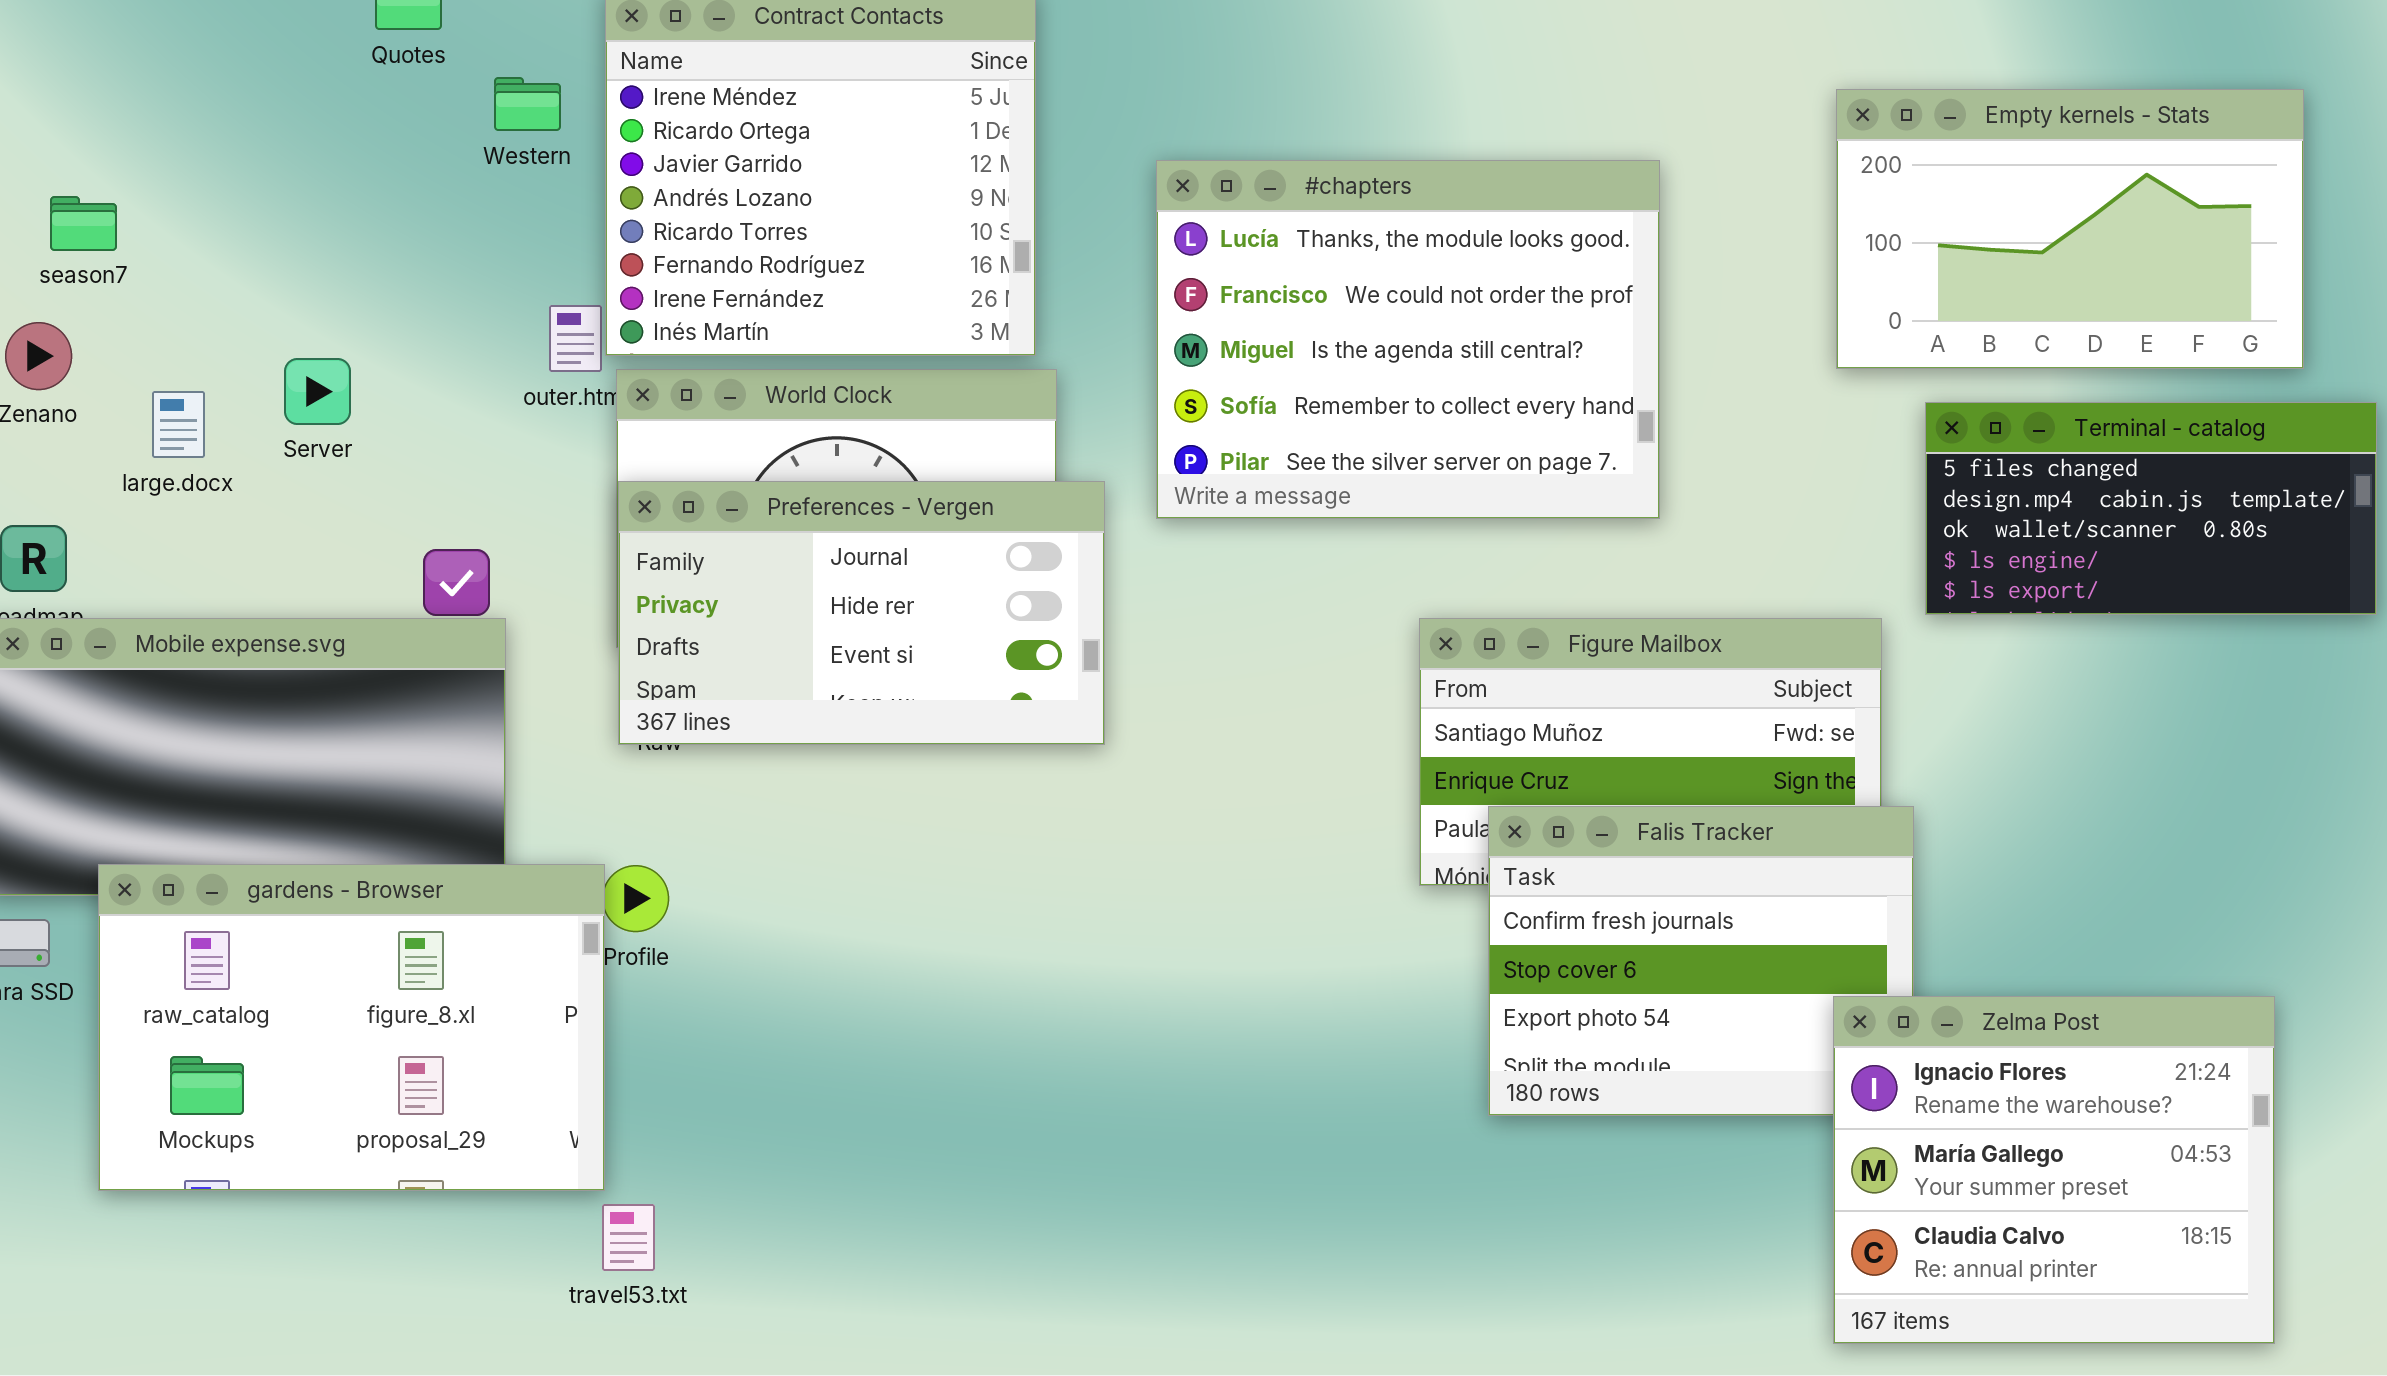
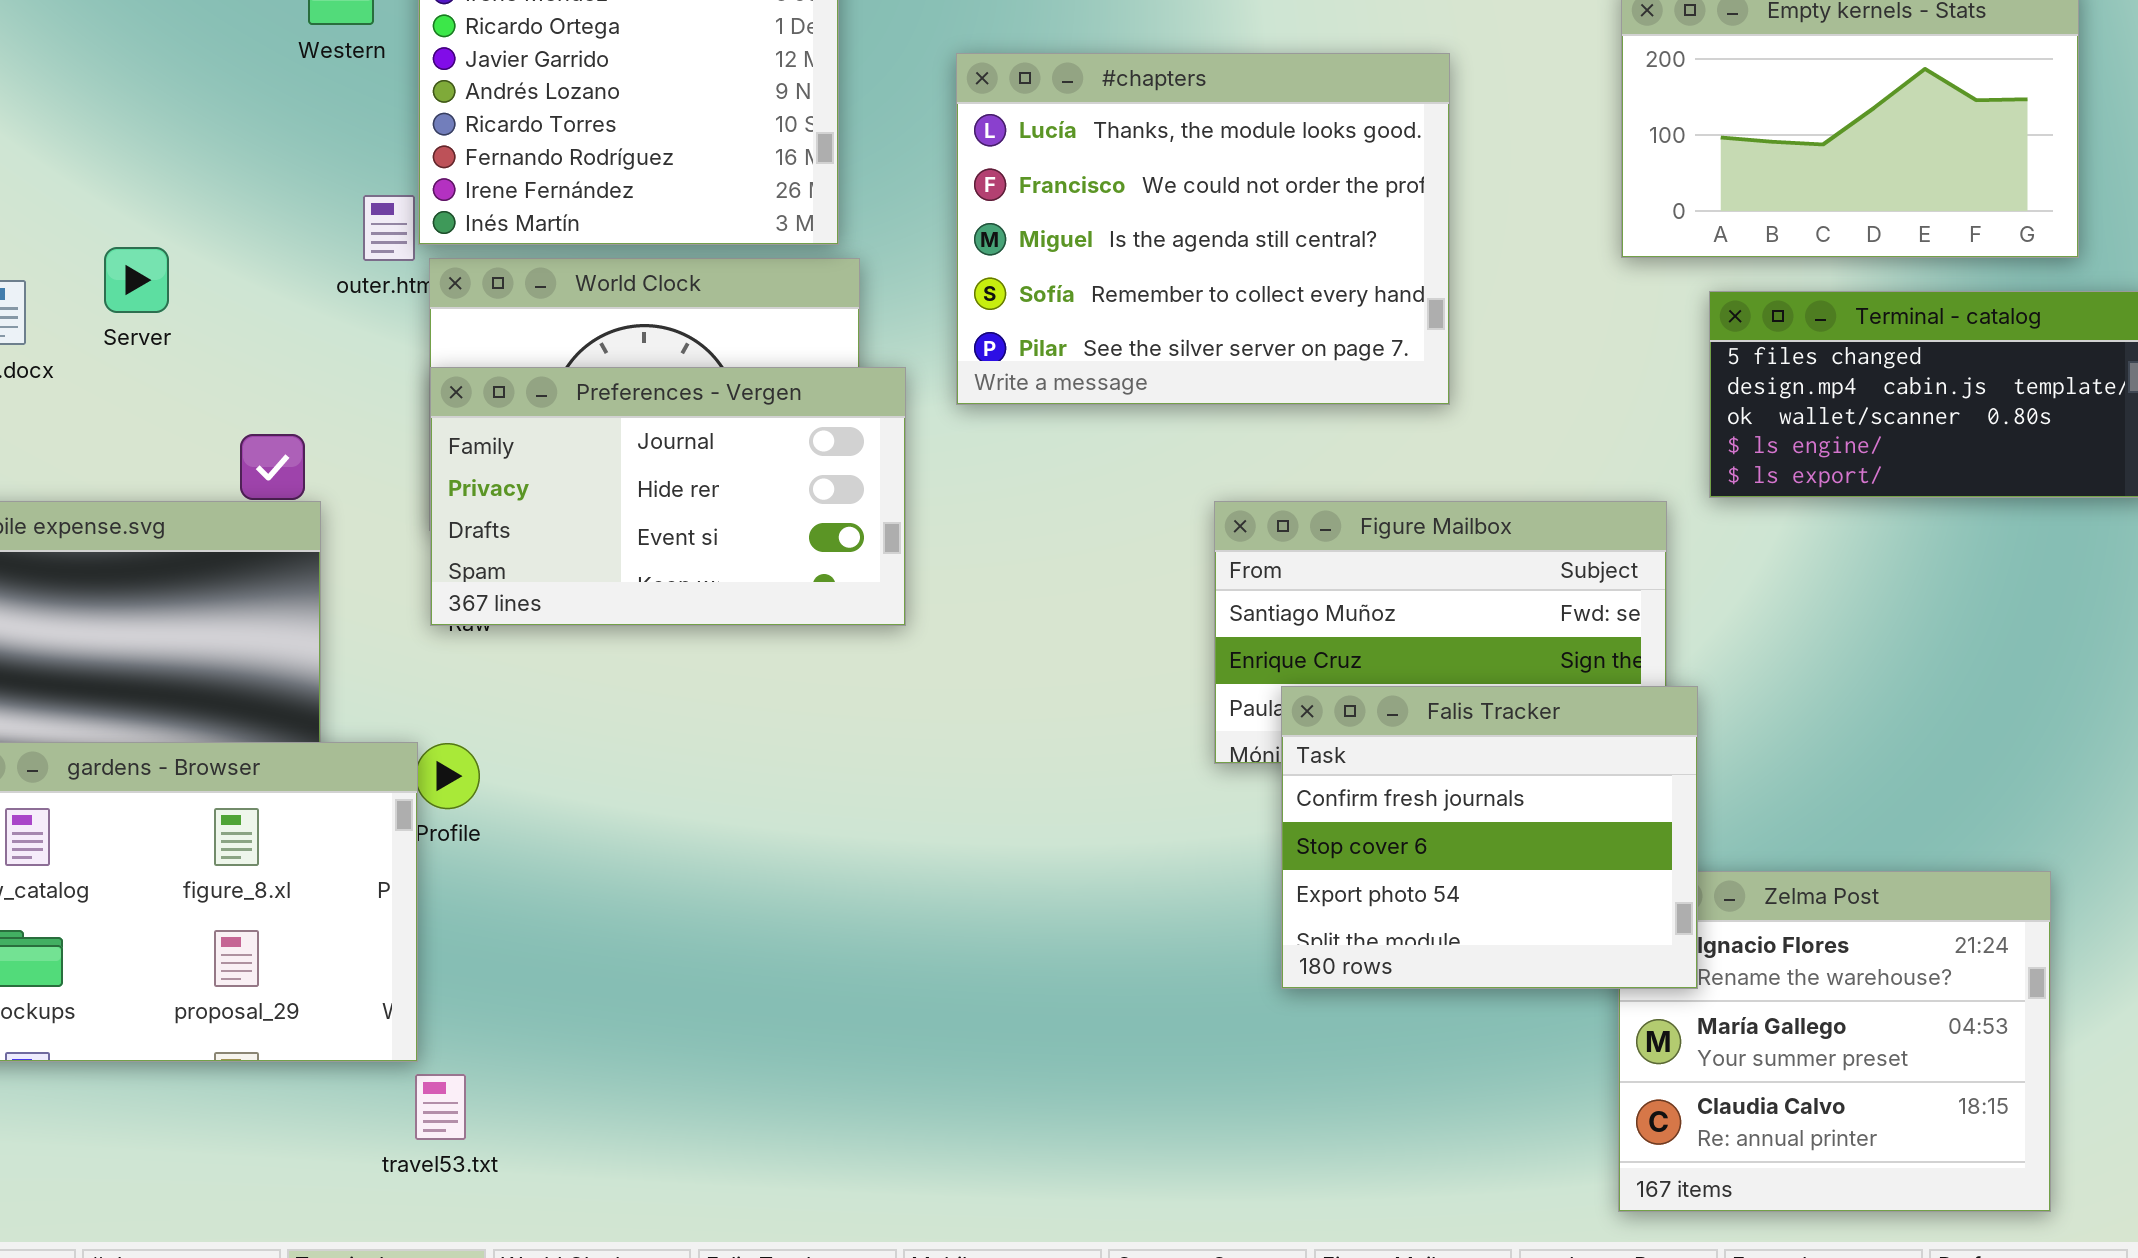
Falis Tracker: [1488,806,1914,1116] -> [1281,686,1698,989], raised

